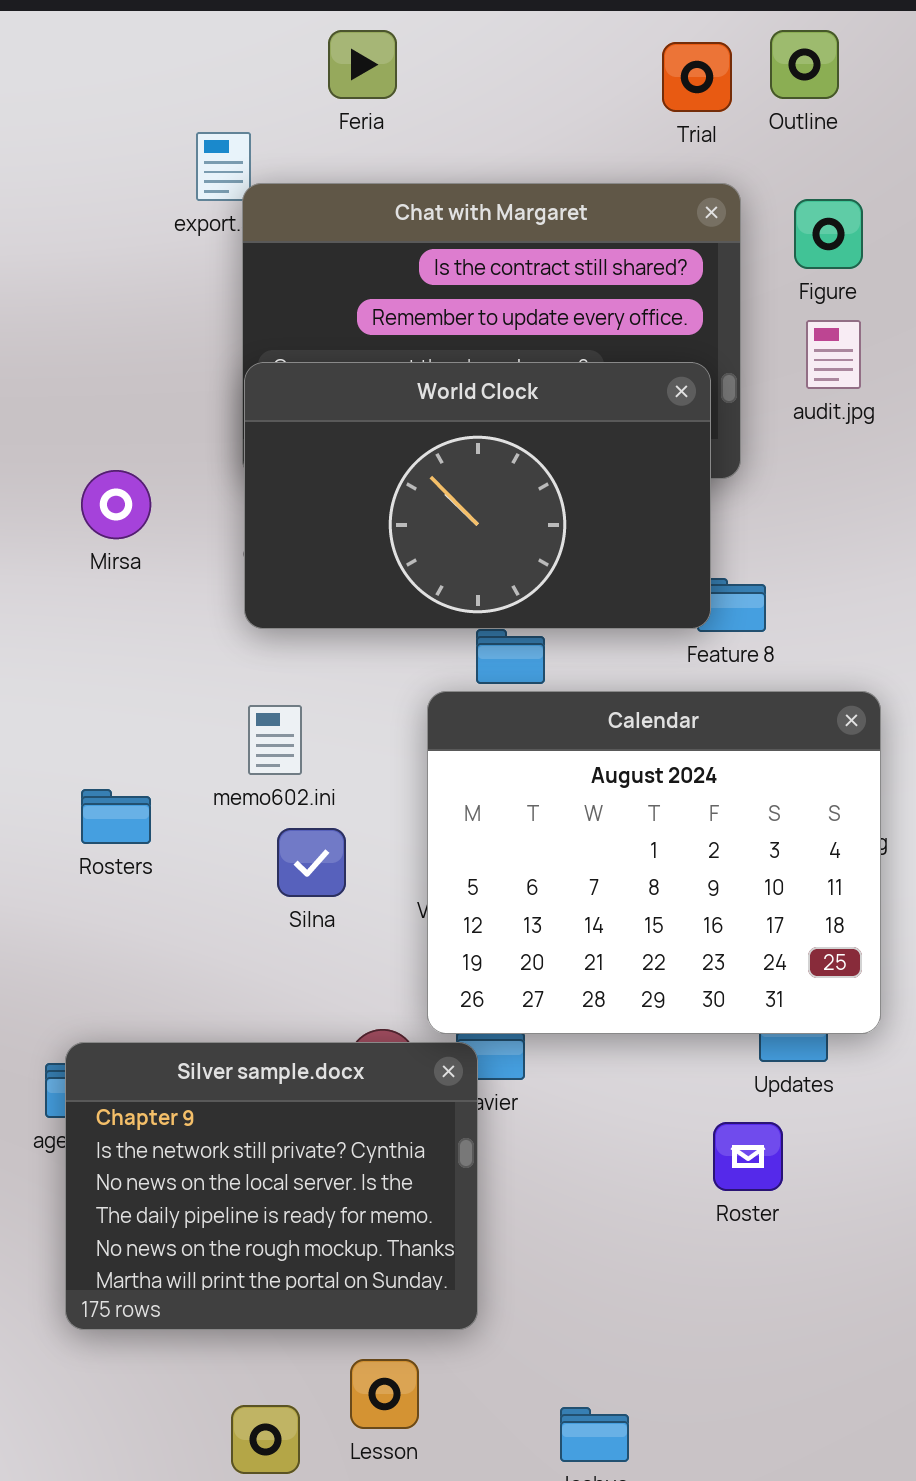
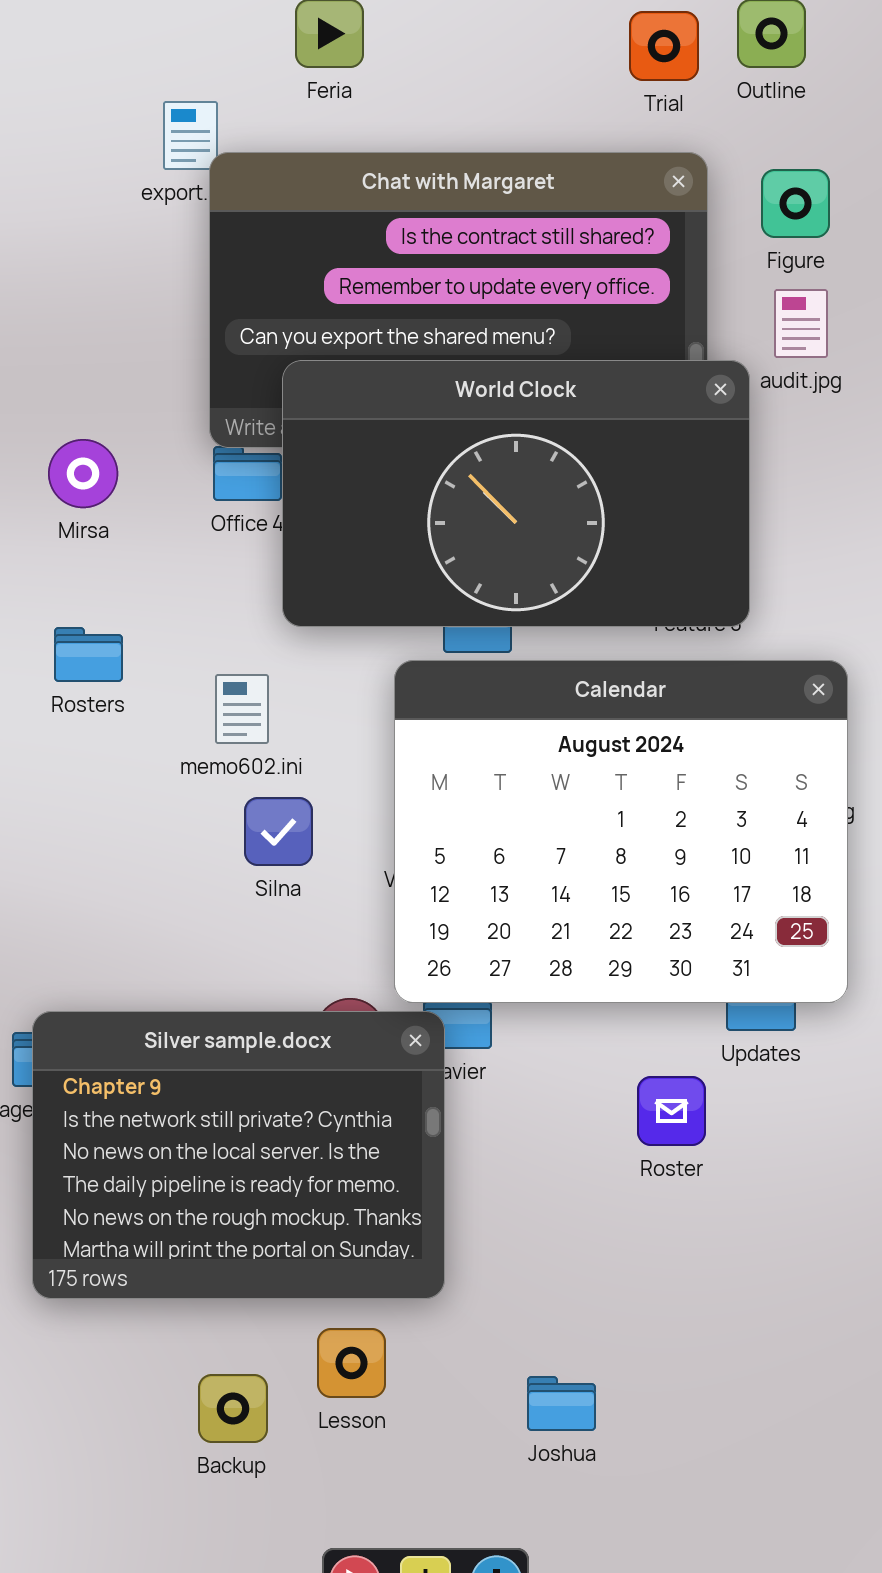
World Clock: [244,362,711,629] -> [282,360,750,627], moved
Rosters: [81,789,151,844] -> [54,627,123,682], moved
Roster: [713,1122,783,1191] -> [637,1076,706,1146], moved

